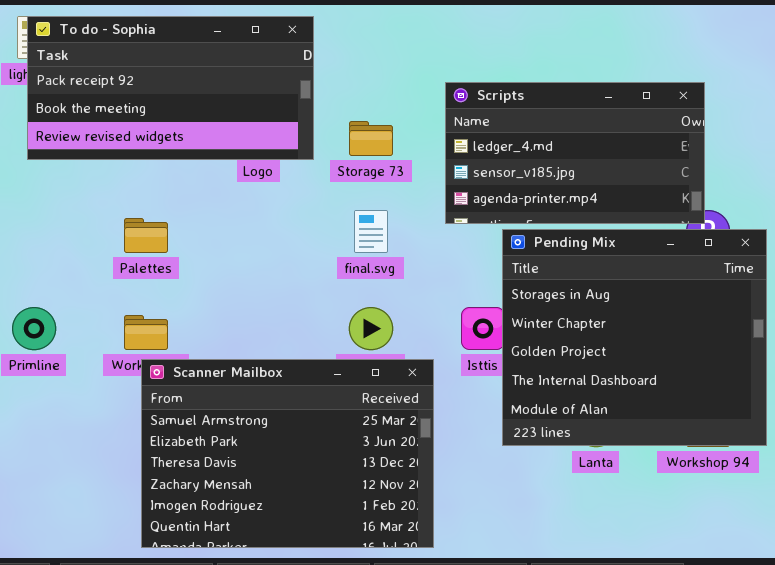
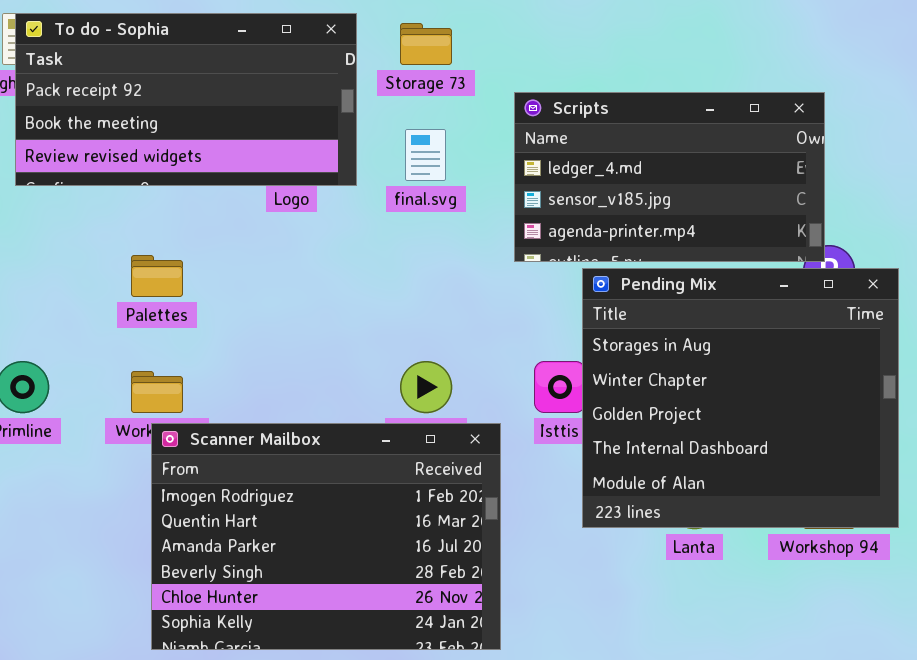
Storage 73: [349,121,393,156] -> [400,23,452,65], moved
final.svg: [354,210,388,253] -> [405,129,446,181], moved
Scanner Mailbox: [141,359,434,548] -> [151,423,501,650], scrolled down 4 rows

